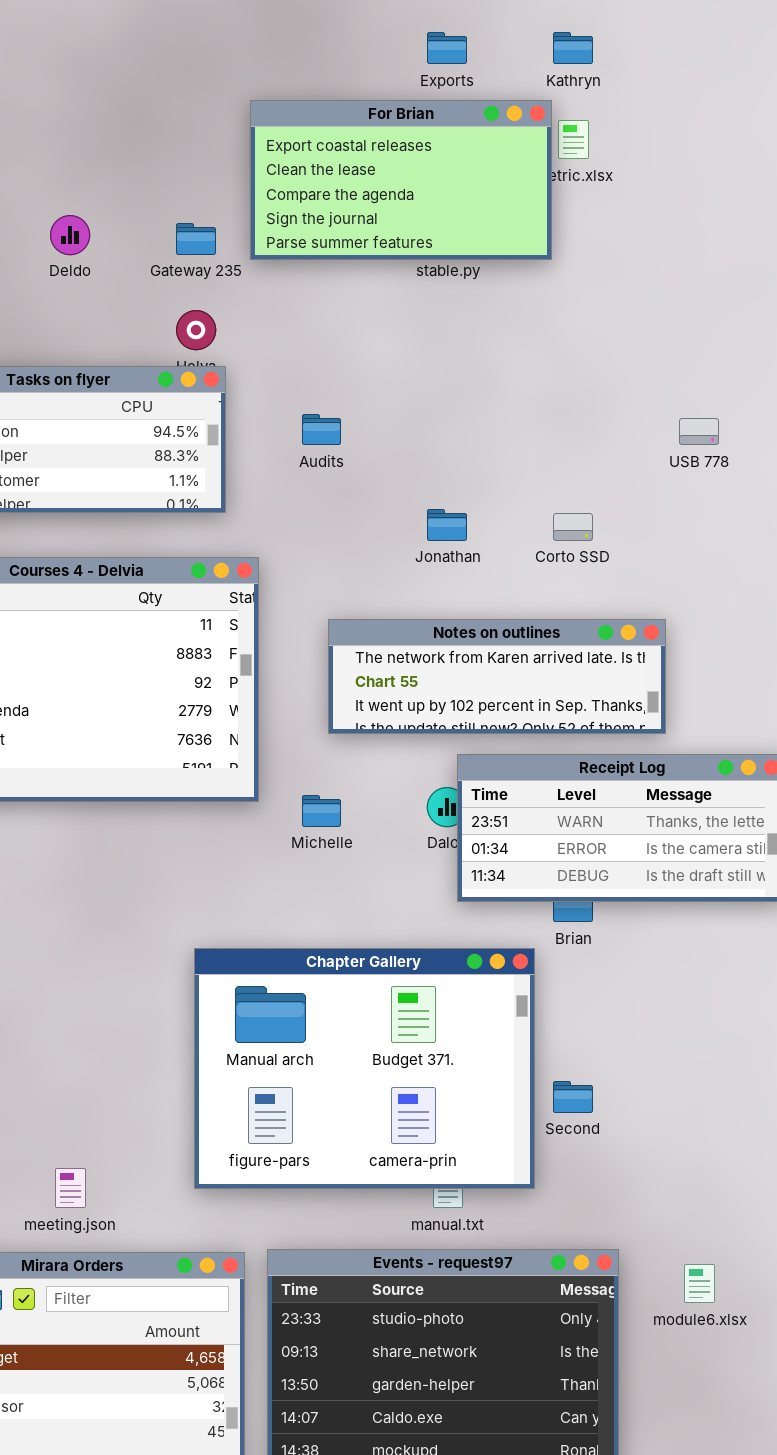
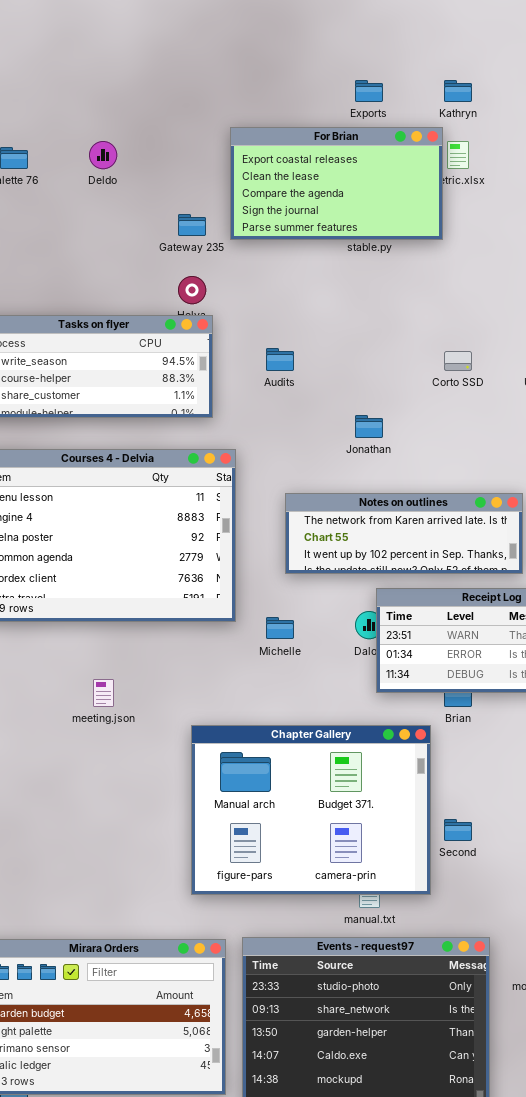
Deldo: [50,215,90,255] -> [89,141,117,169], moved
Corto SSD: [553,513,593,541] -> [444,351,472,371], moved
meeting.json: [55,1168,86,1208] -> [93,679,114,707], moved

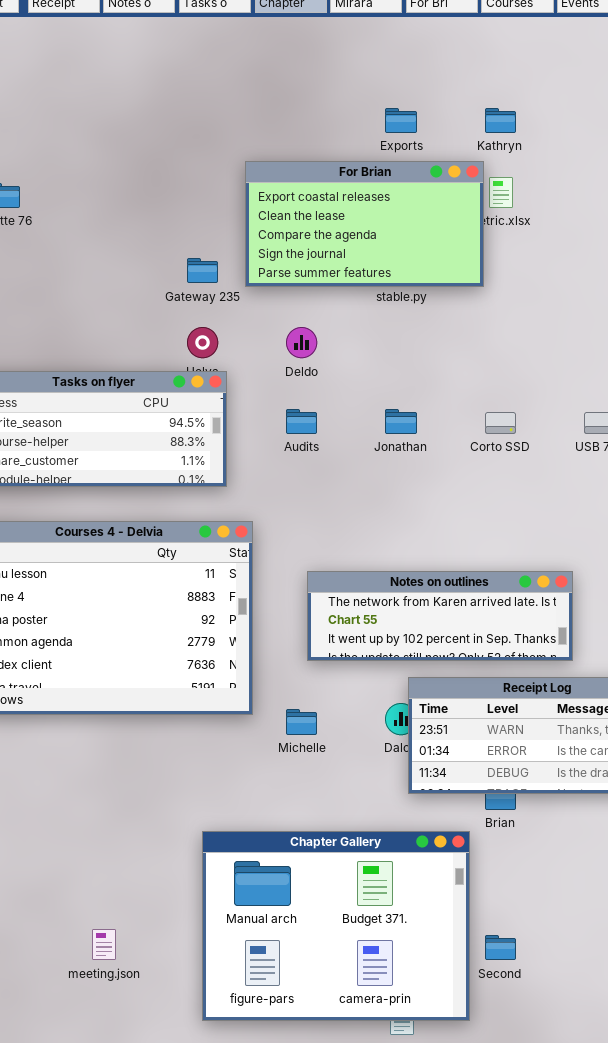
Deldo: [89,141,117,169] -> [286,327,317,358], moved
Jonathan: [355,415,383,438] -> [385,409,417,434], moved
meeting.json: [93,679,114,707] -> [92,929,116,960], moved

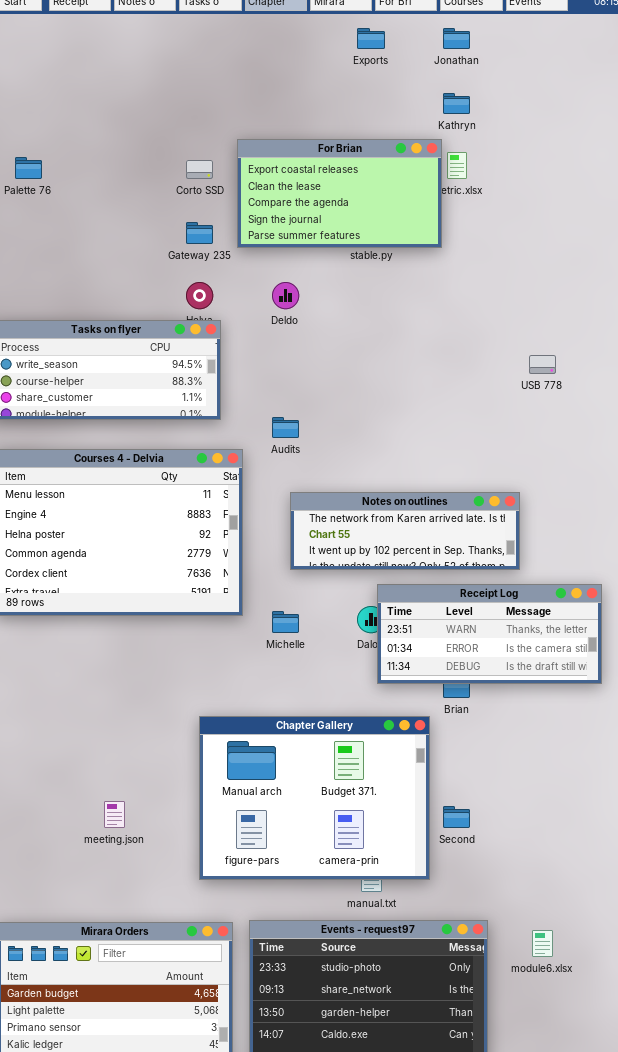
Exports: [385,108,417,133] -> [357,28,385,49], moved
Audits: [286,409,317,434] -> [272,417,299,438], moved
Jonathan: [385,409,417,434] -> [443,28,470,49], moved
Corto SSD: [485,412,516,434] -> [186,160,213,179], moved

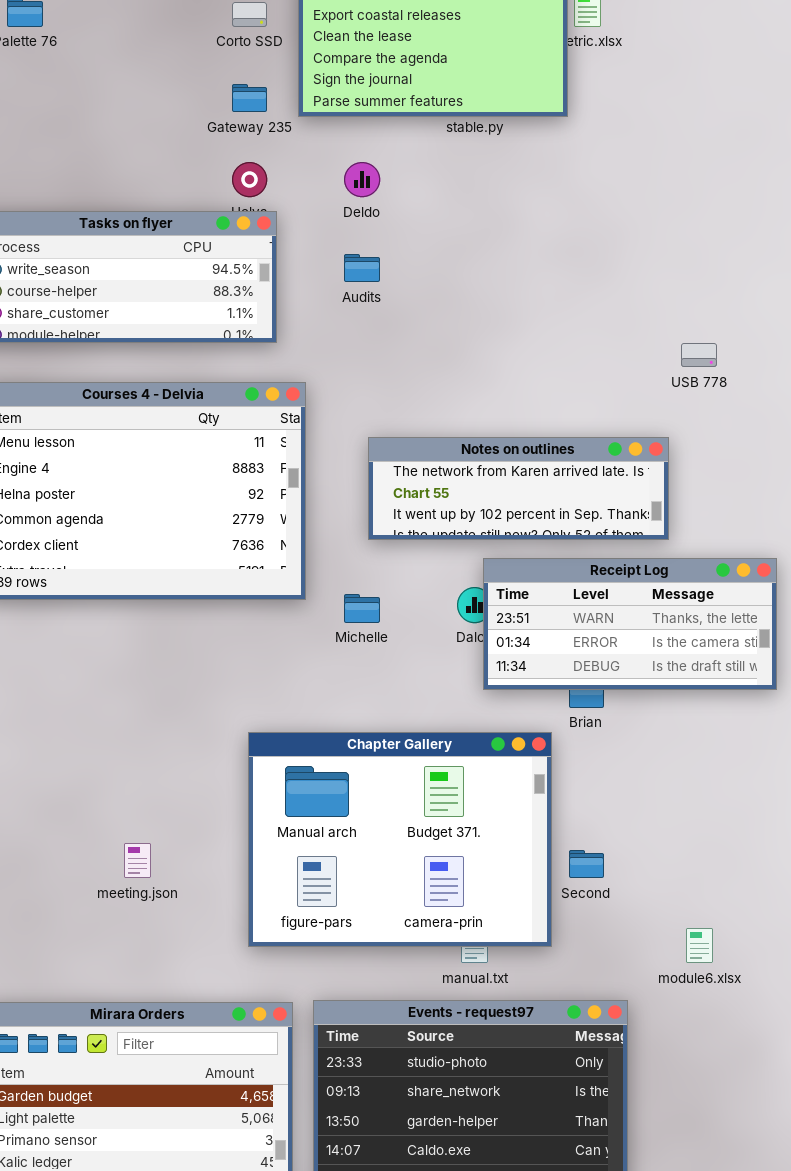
USB 778: [529,355,556,374] -> [681,343,717,367], moved
Audits: [272,417,299,438] -> [344,254,380,282], moved
module6.xlsx: [532,930,553,957] -> [686,928,713,963], moved

